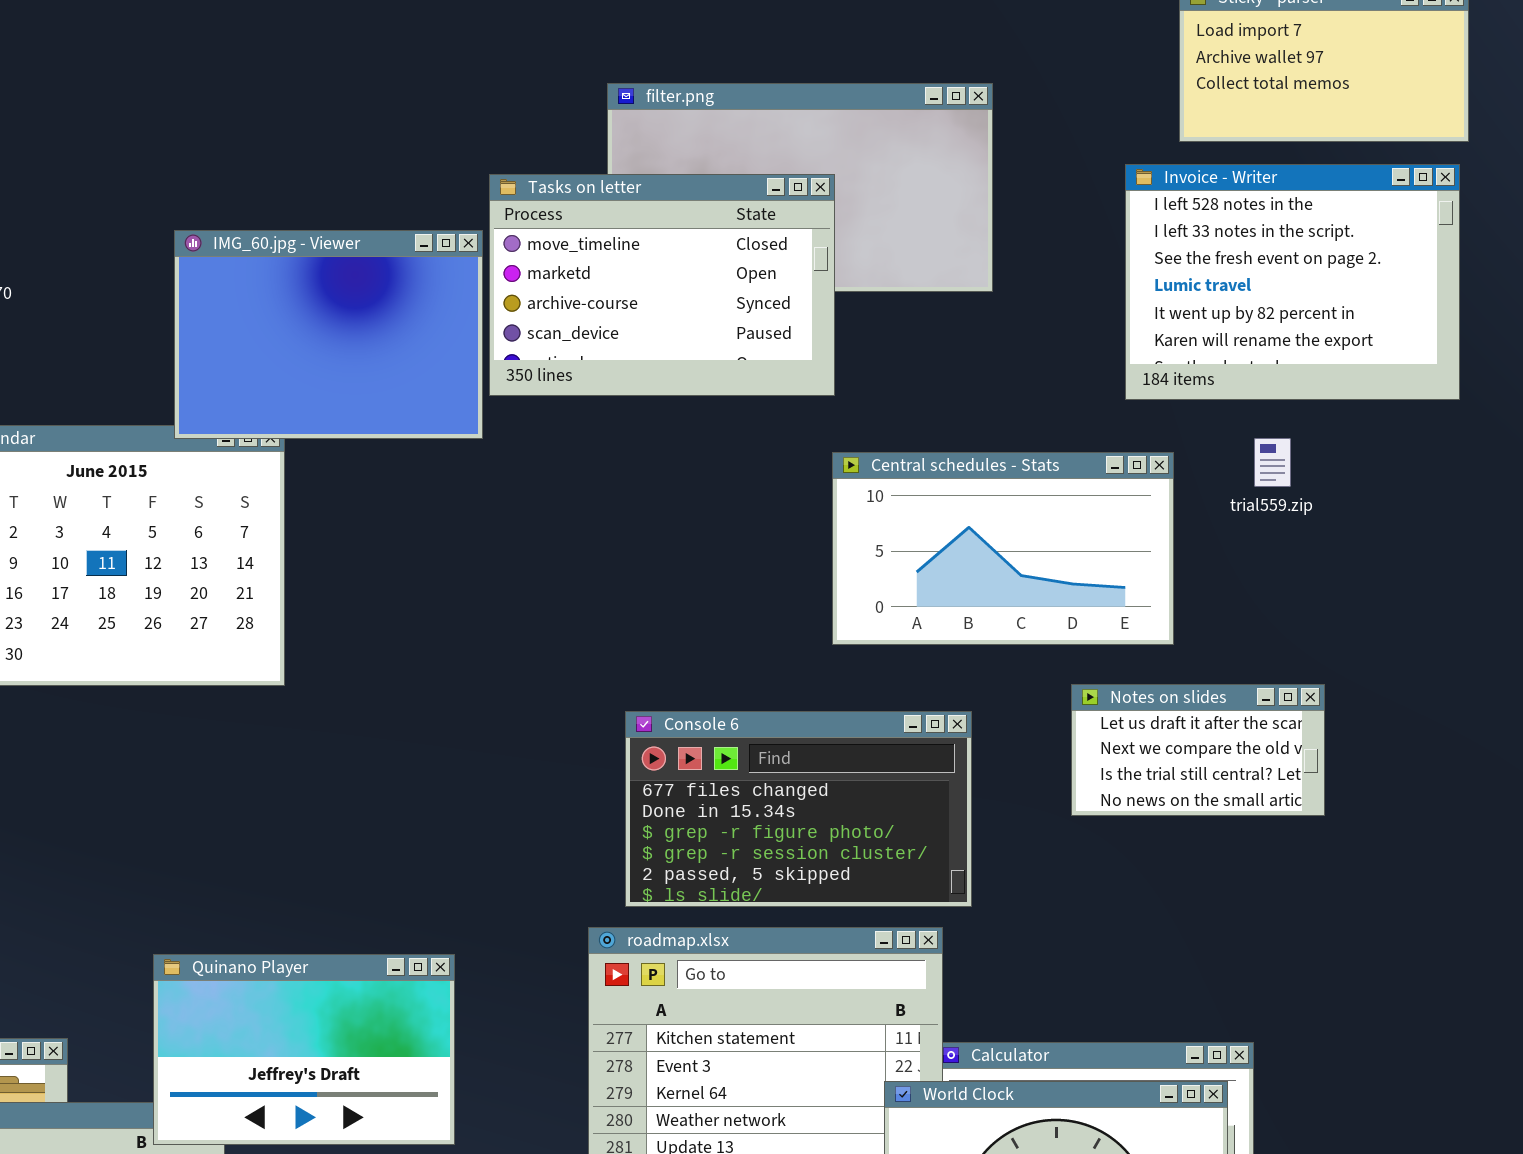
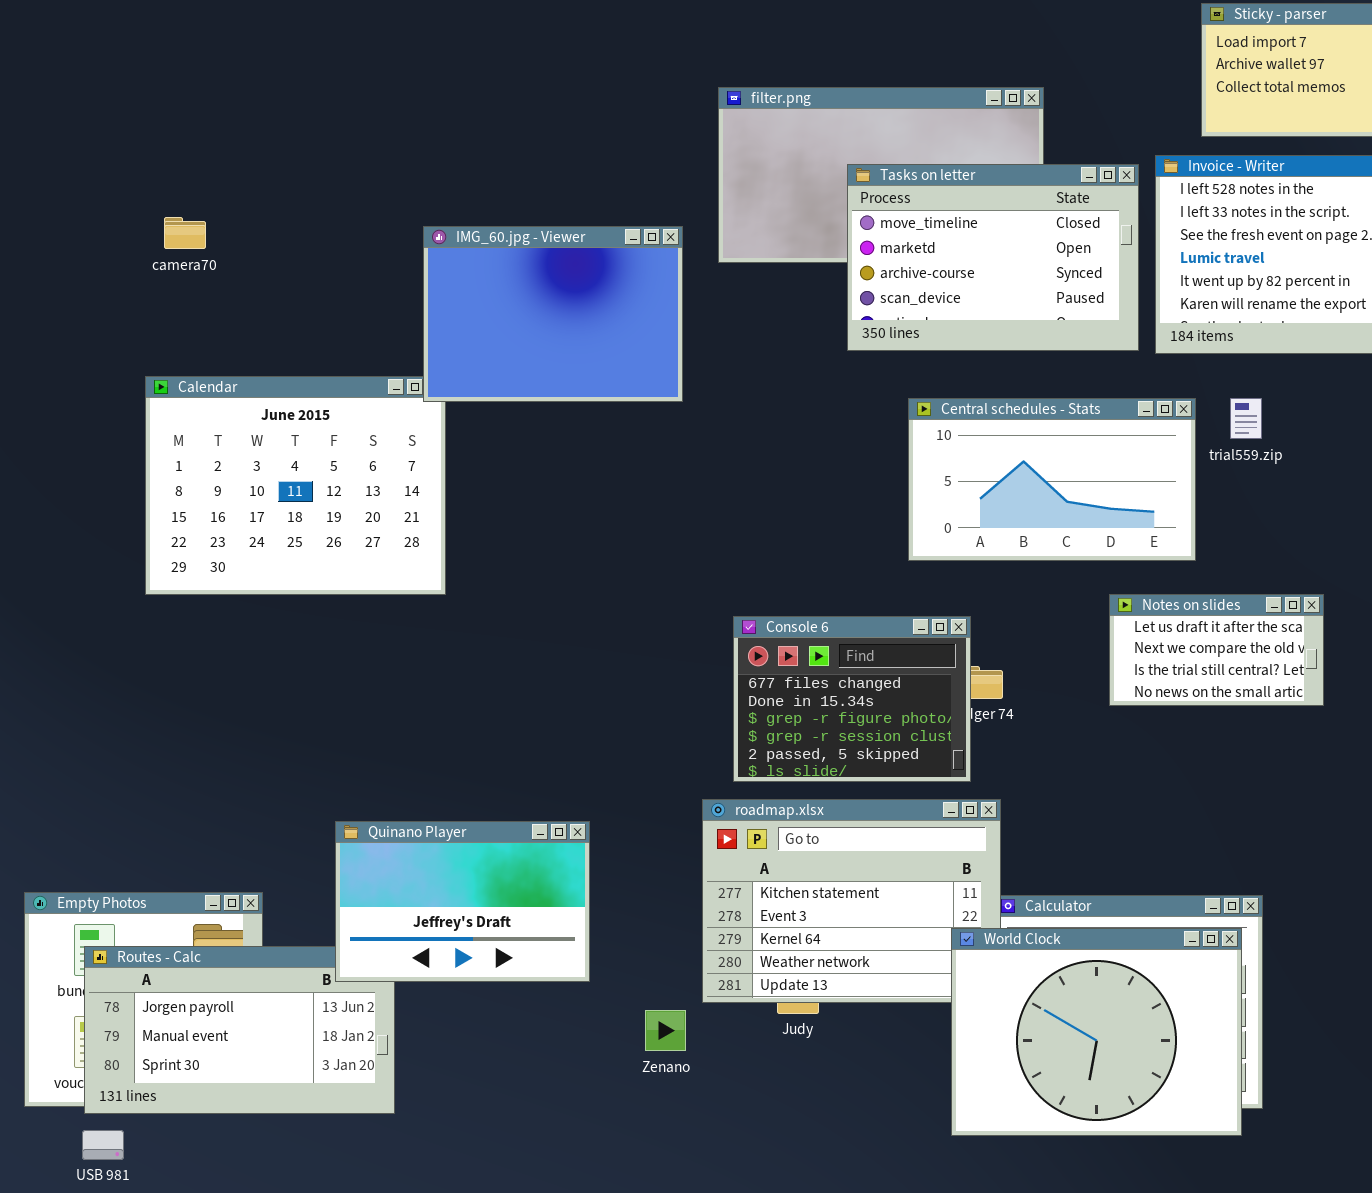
Tasks on letter: [489,174,835,396] -> [847,164,1139,351], moved
IMG_60.jpg - Viewer: [174,230,483,439] -> [423,226,683,402], moved
trial559.zip: [1254,438,1291,487] -> [1230,398,1262,439], moved
Console 6: [625,711,972,907] -> [733,616,971,782], resized

